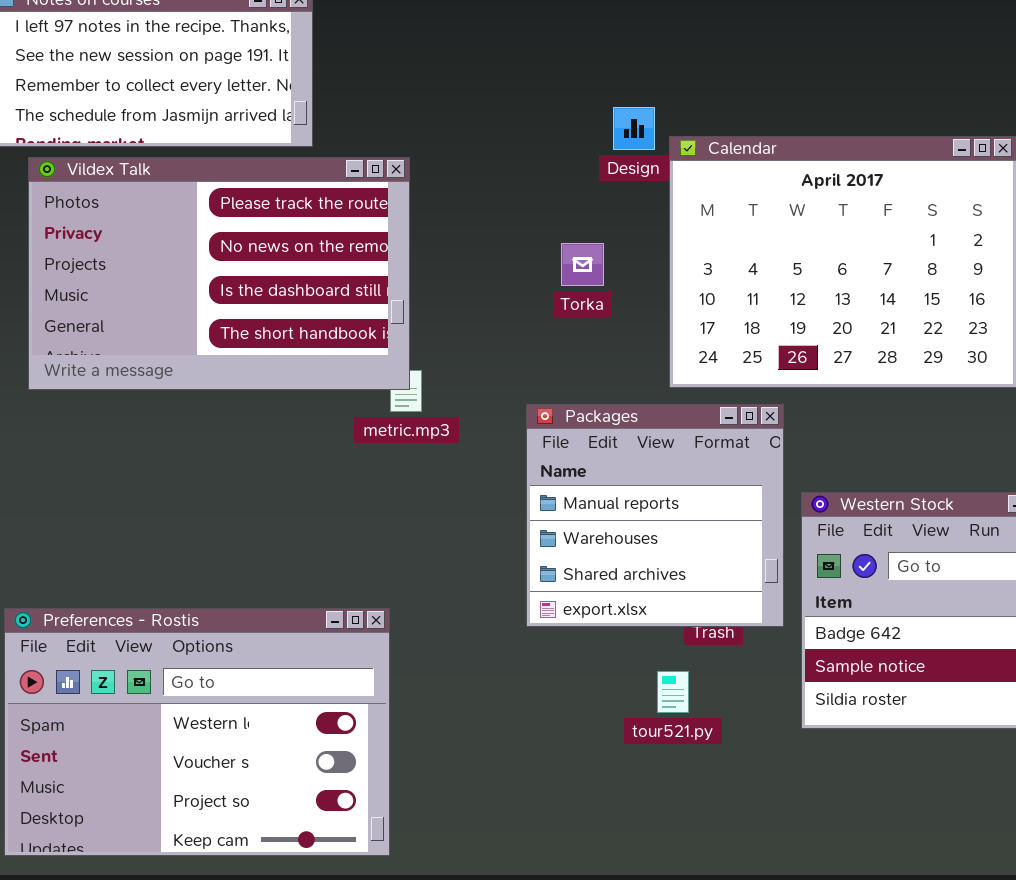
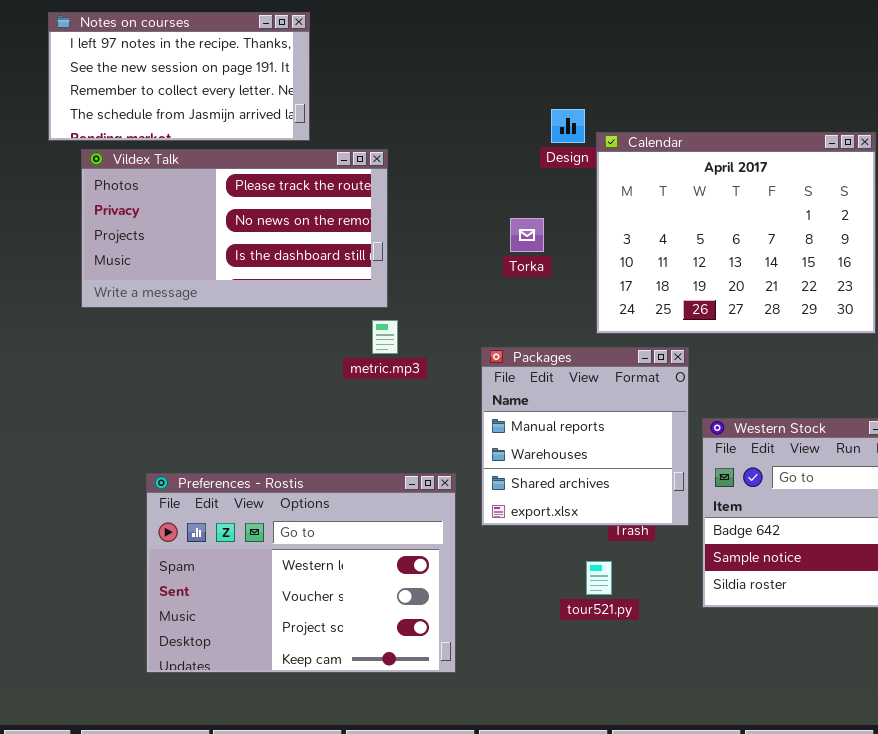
Vildex Talk: [28,157,410,390] -> [81,149,388,308], resized
Preferences - Rostis: [4,608,390,856] -> [146,473,456,673], moved

